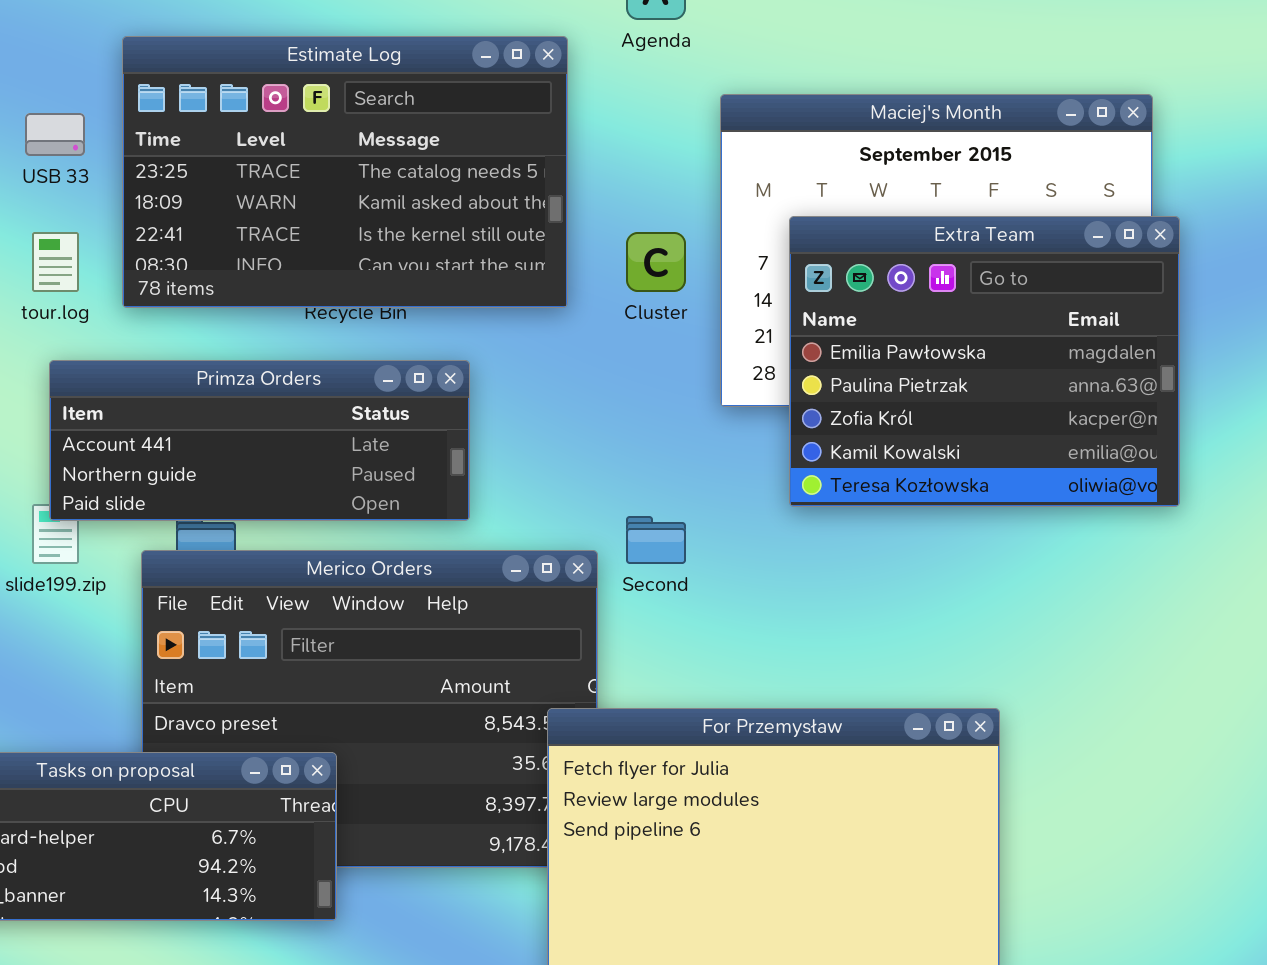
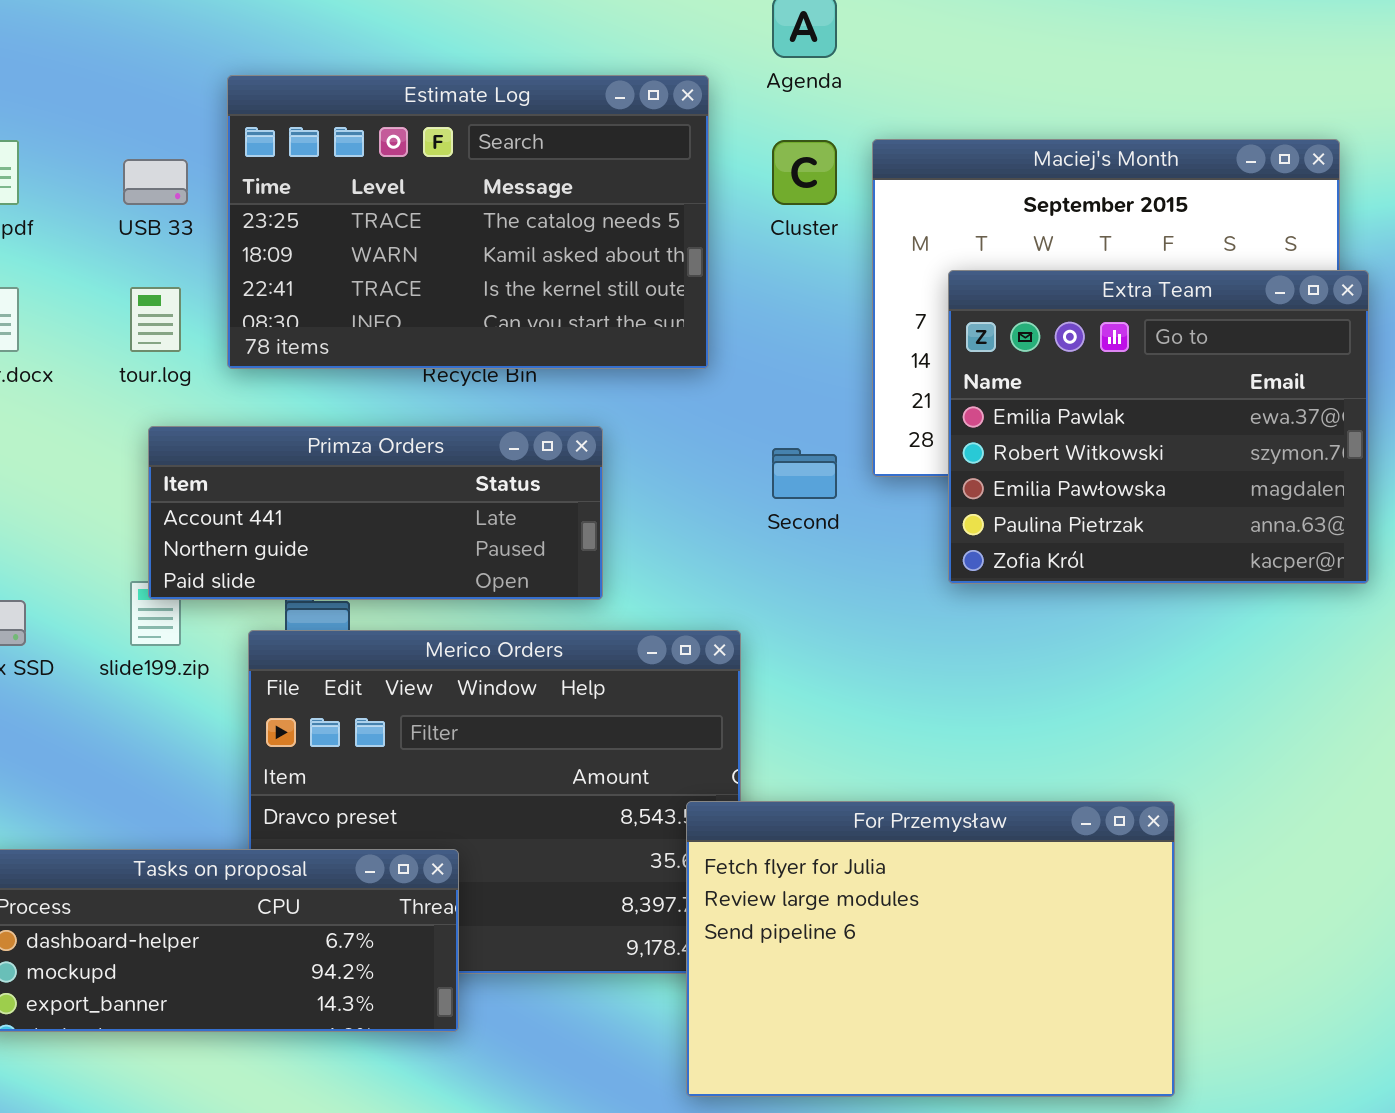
Extra Team: [789,216,1180,507] -> [948,270,1369,584], scrolled up 2 rows
Cluster: [626,232,686,292] -> [772,140,837,205], moved
Second: [626,516,686,564] -> [772,448,837,499], moved

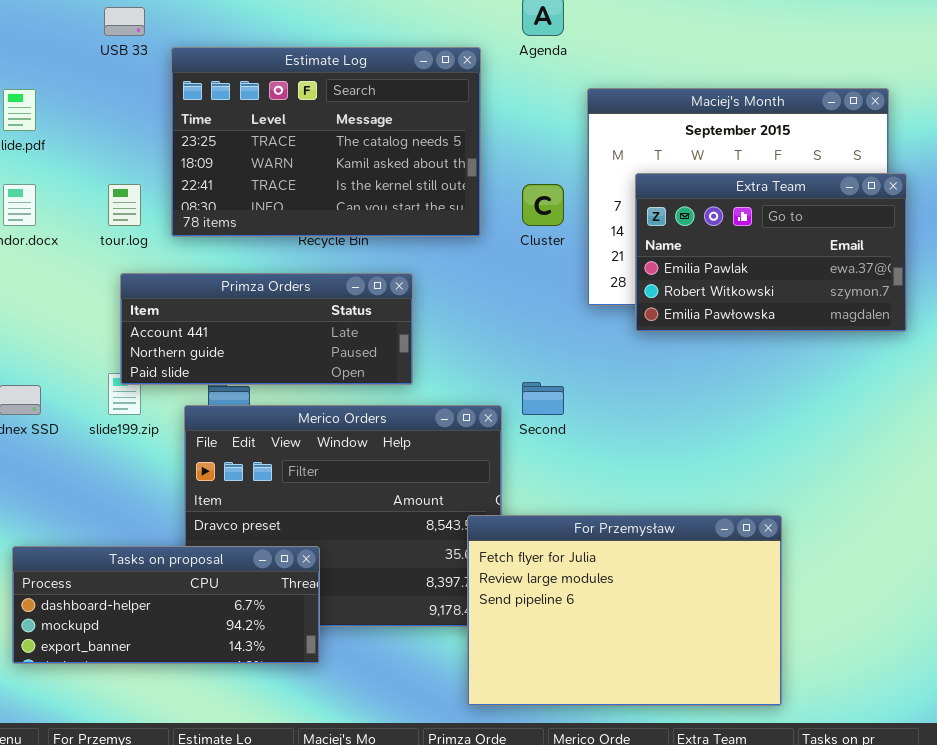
Cluster: [772,140,837,205] -> [522,184,564,226], moved
USB 33: [123,159,188,205] -> [104,7,145,36], moved
Extra Team: [948,270,1369,584] -> [635,173,907,332], resized
Second: [772,448,837,499] -> [522,382,564,415], moved

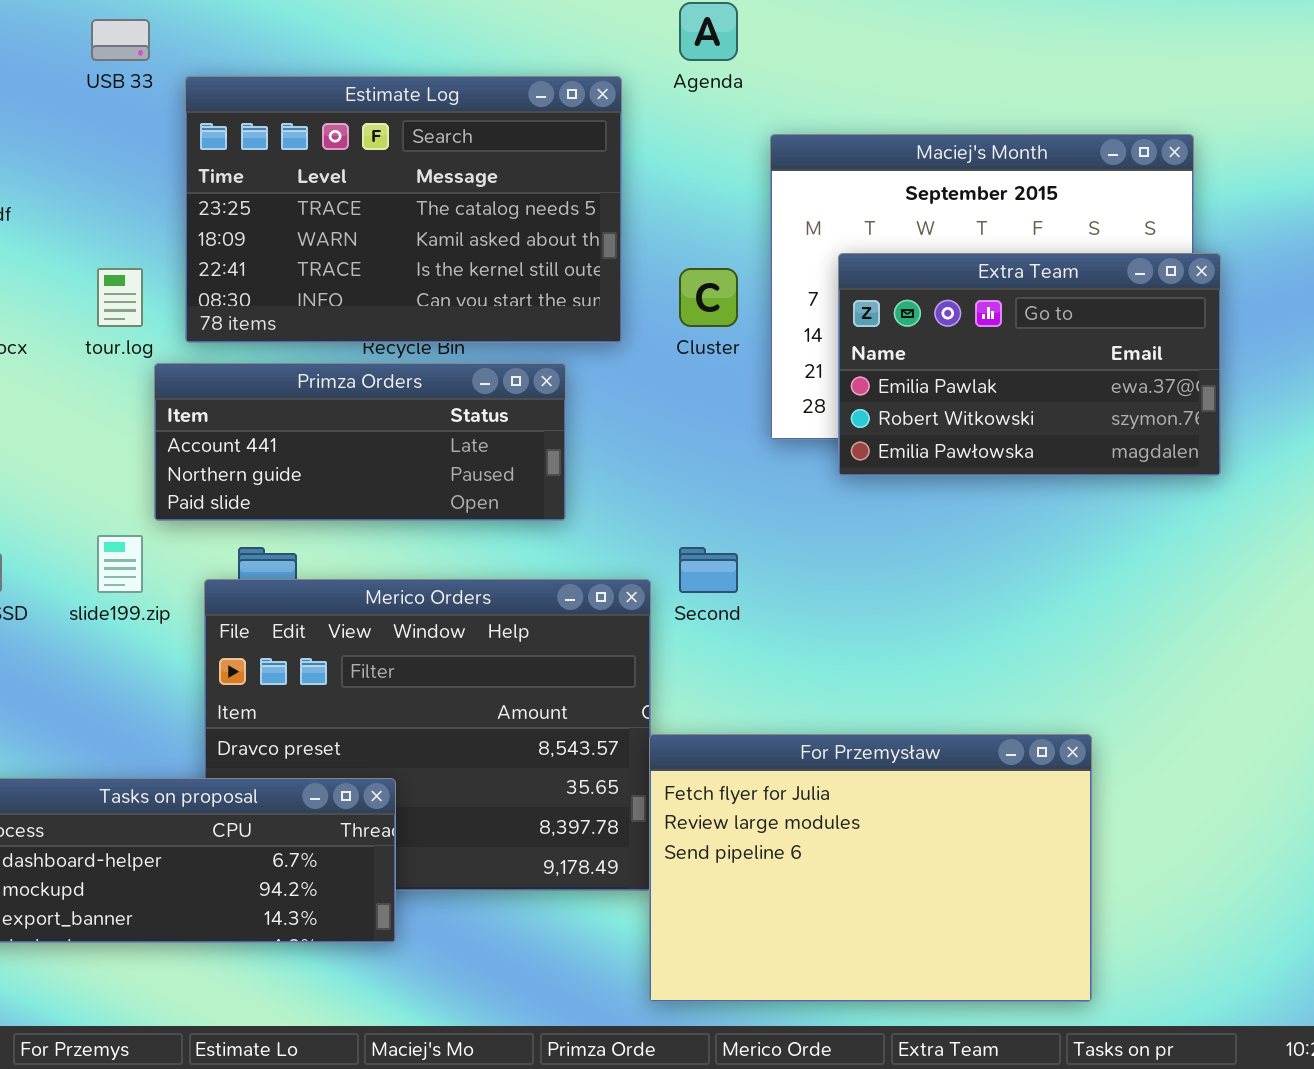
Primza Orders: [120,273,413,385] -> [154,363,566,521], moved
For Przemysław: [467,515,782,706] -> [649,734,1092,1002], moved

